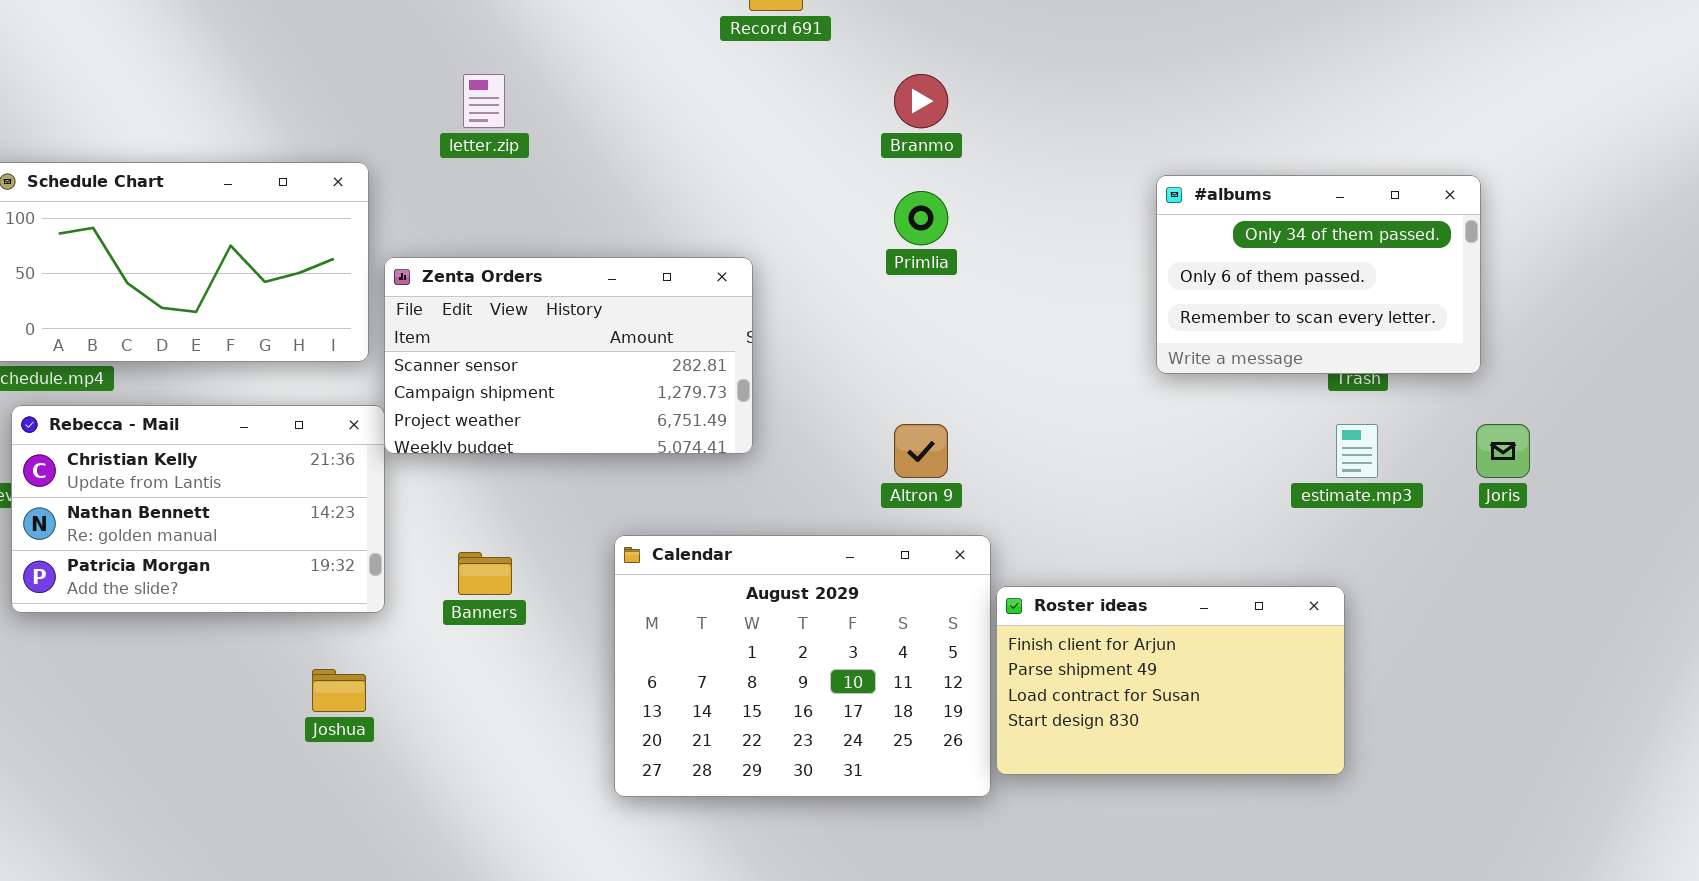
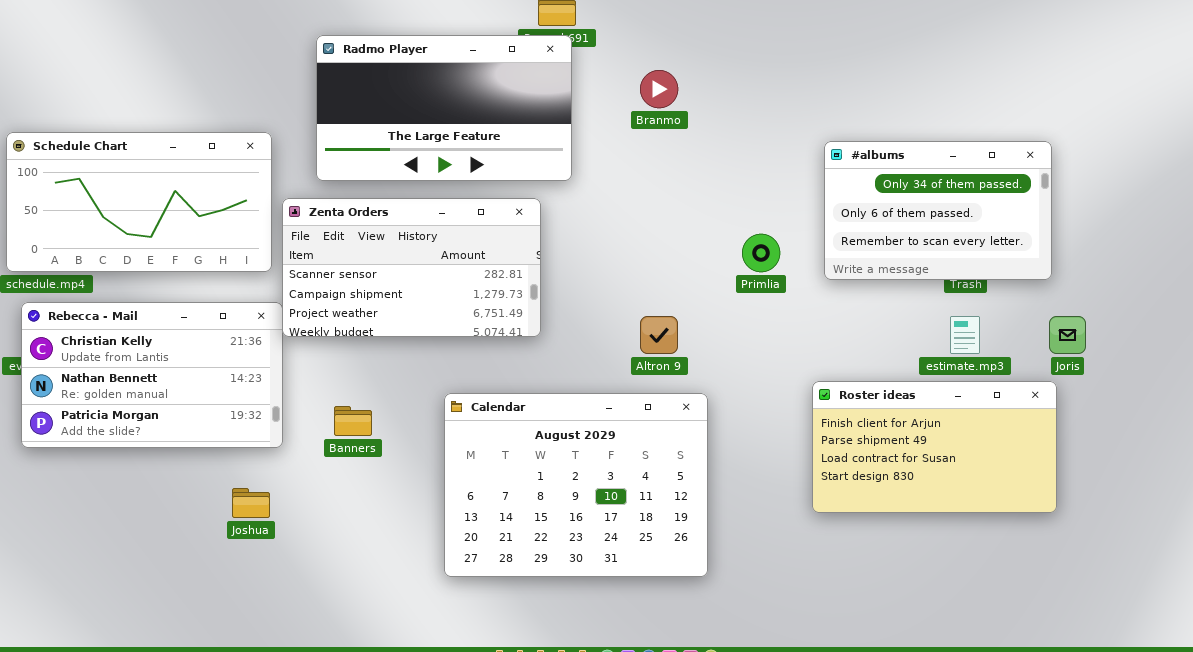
Radmo Player: none -> [316,35,572,181], opened
Primlia: [894,191,948,245] -> [742,234,780,272], moved
Roster ideas: [996,586,1345,775] -> [812,381,1057,513], moved

